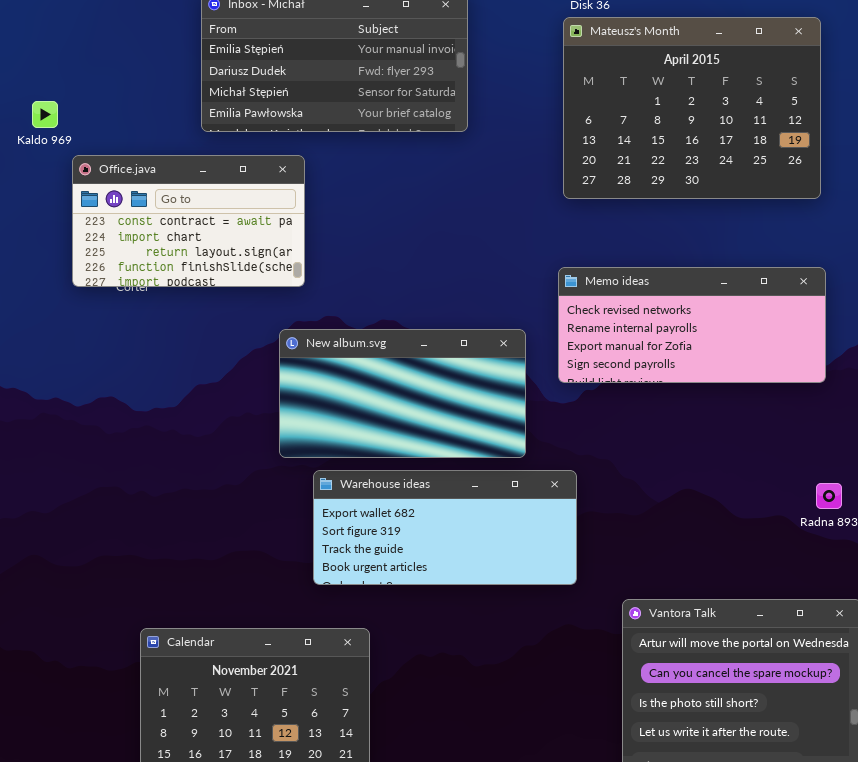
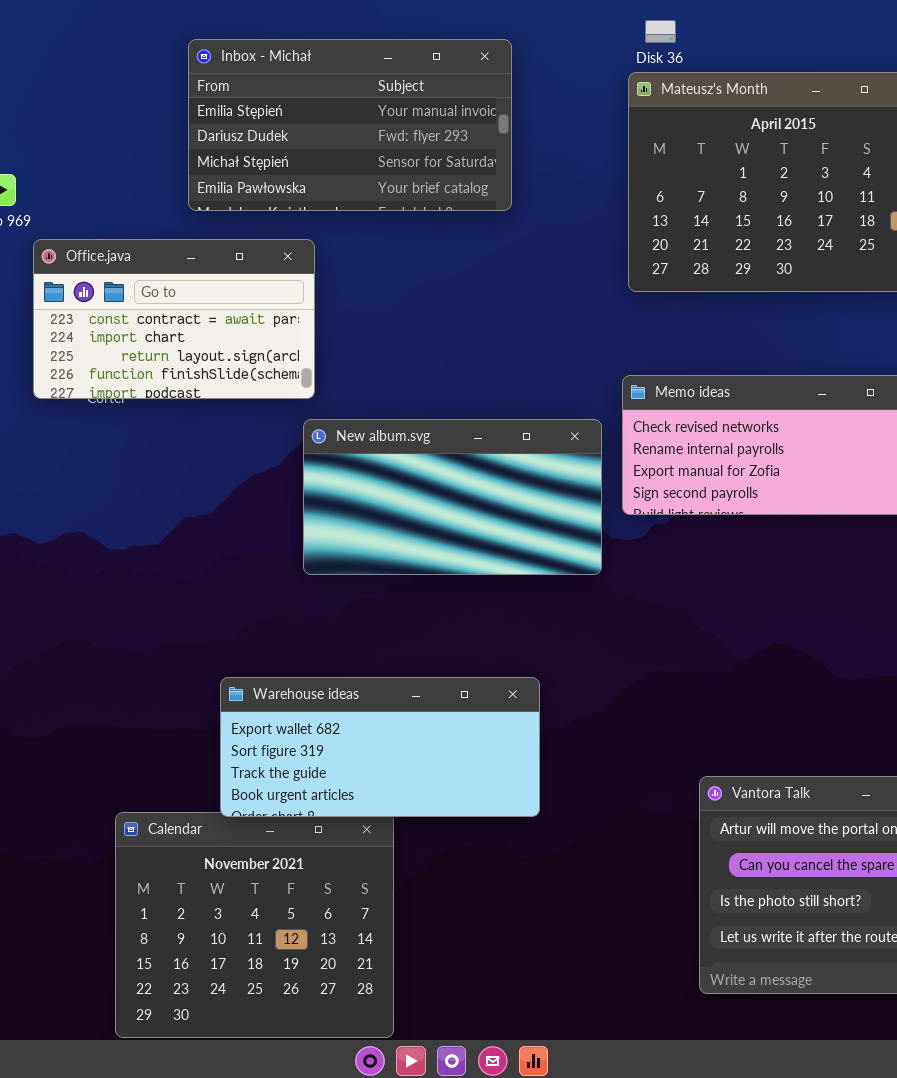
New album.svg: [279,329,526,458] -> [303,419,602,575], moved
Warehouse ideas: [313,470,577,585] -> [220,677,540,817], moved

